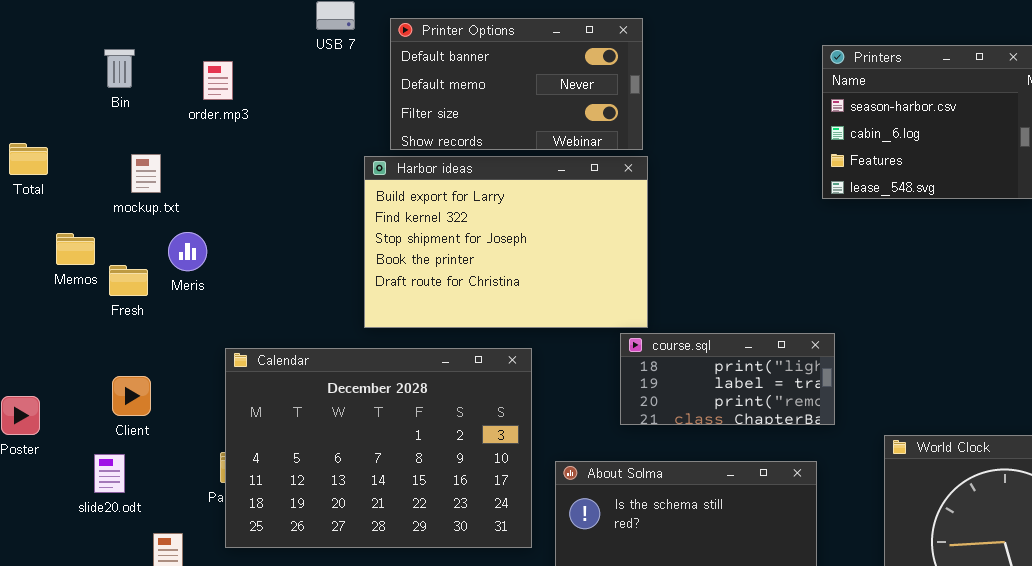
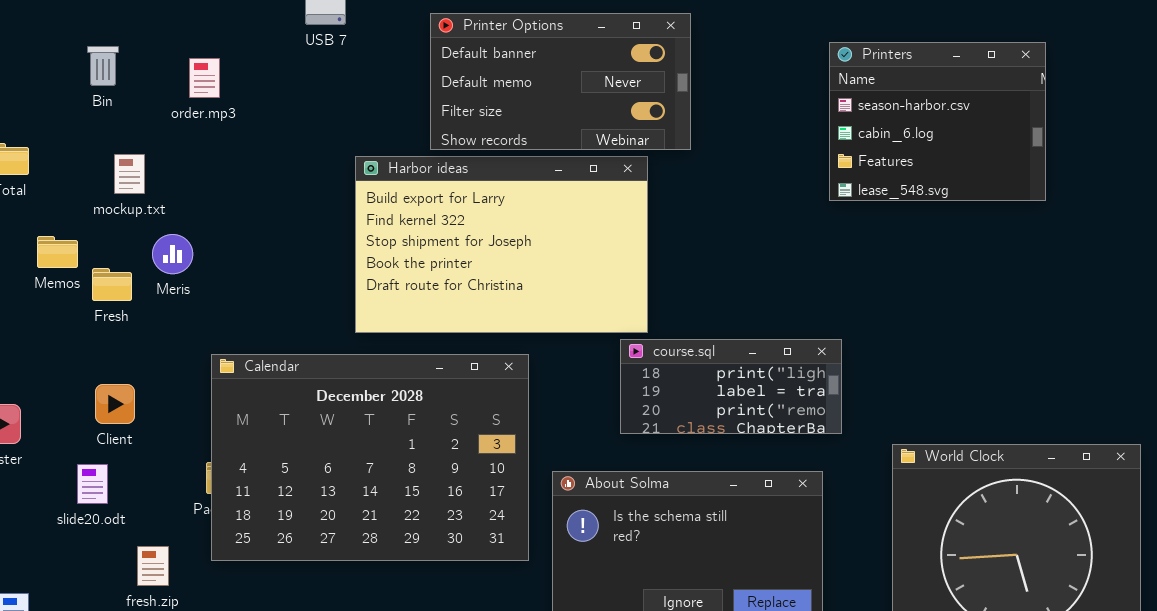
Printer Options: [390,18,643,150] -> [430,13,691,150], moved

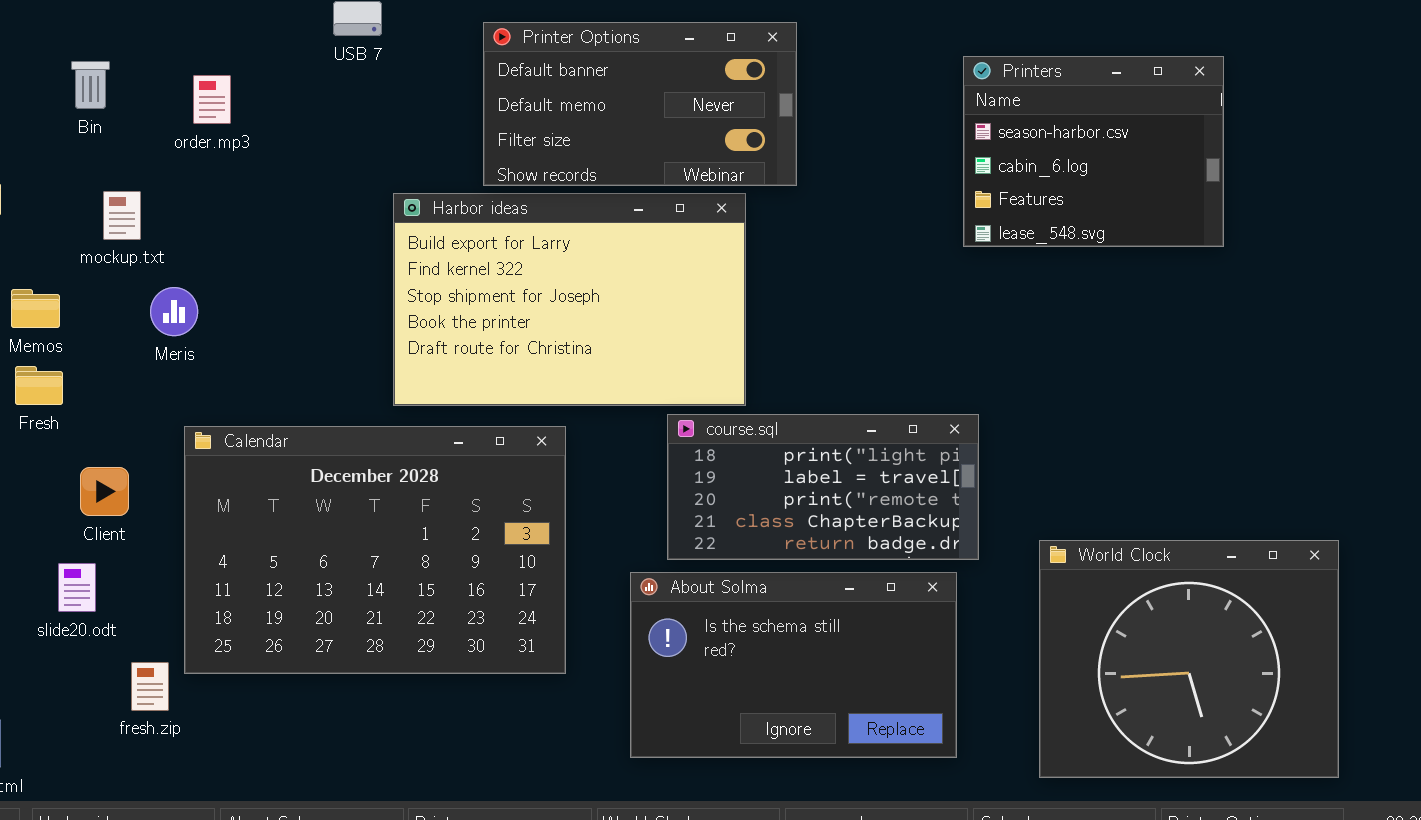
Fresh: [92,268,132,301] -> [15,366,63,405], moved
course.sql: [620,339,842,434] -> [667,414,979,560], resized
Calendar: [211,354,529,561] -> [184,426,566,674], moved

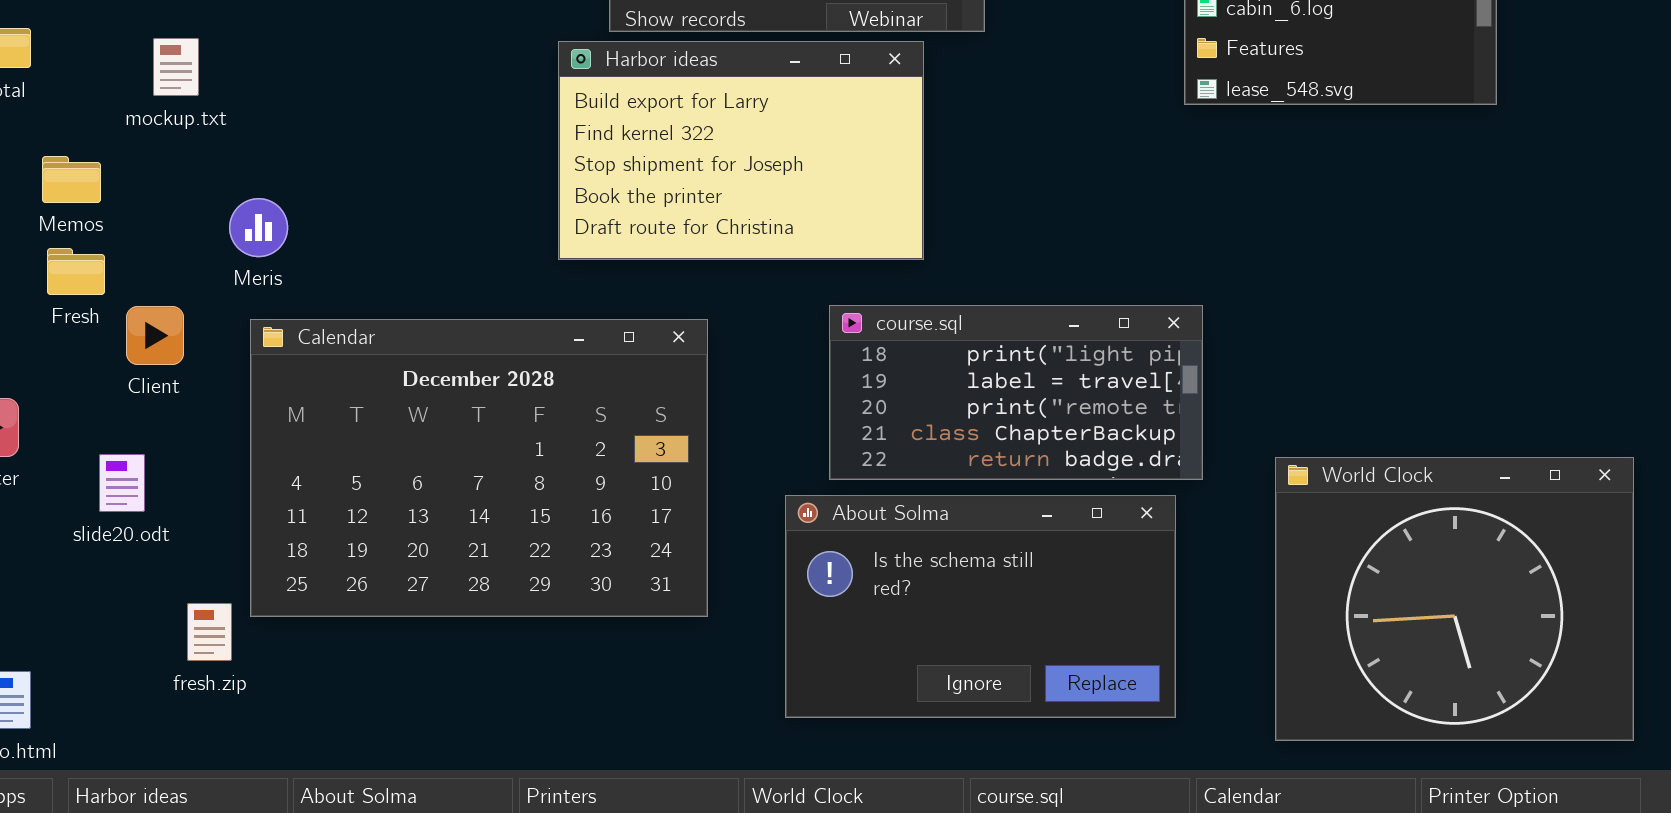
Harbor ideas: [393,193,746,406] -> [558,41,924,260], resized
Meris: [150,287,198,336] -> [229,198,288,257], moved
Client: [80,467,129,516] -> [126,306,184,365], moved
slide20.odt: [58,563,96,612] -> [99,454,145,512], moved

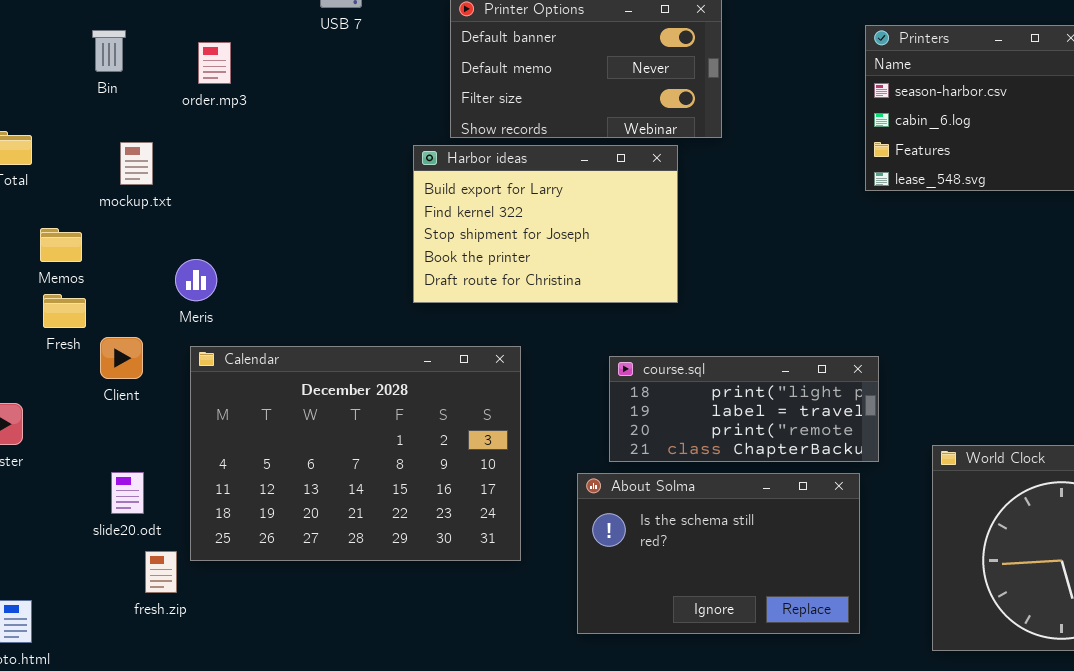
course.sql: [829,305,1203,480] -> [609,356,879,462], resized
slide20.odt: [99,454,145,512] -> [111,472,144,514], moved

